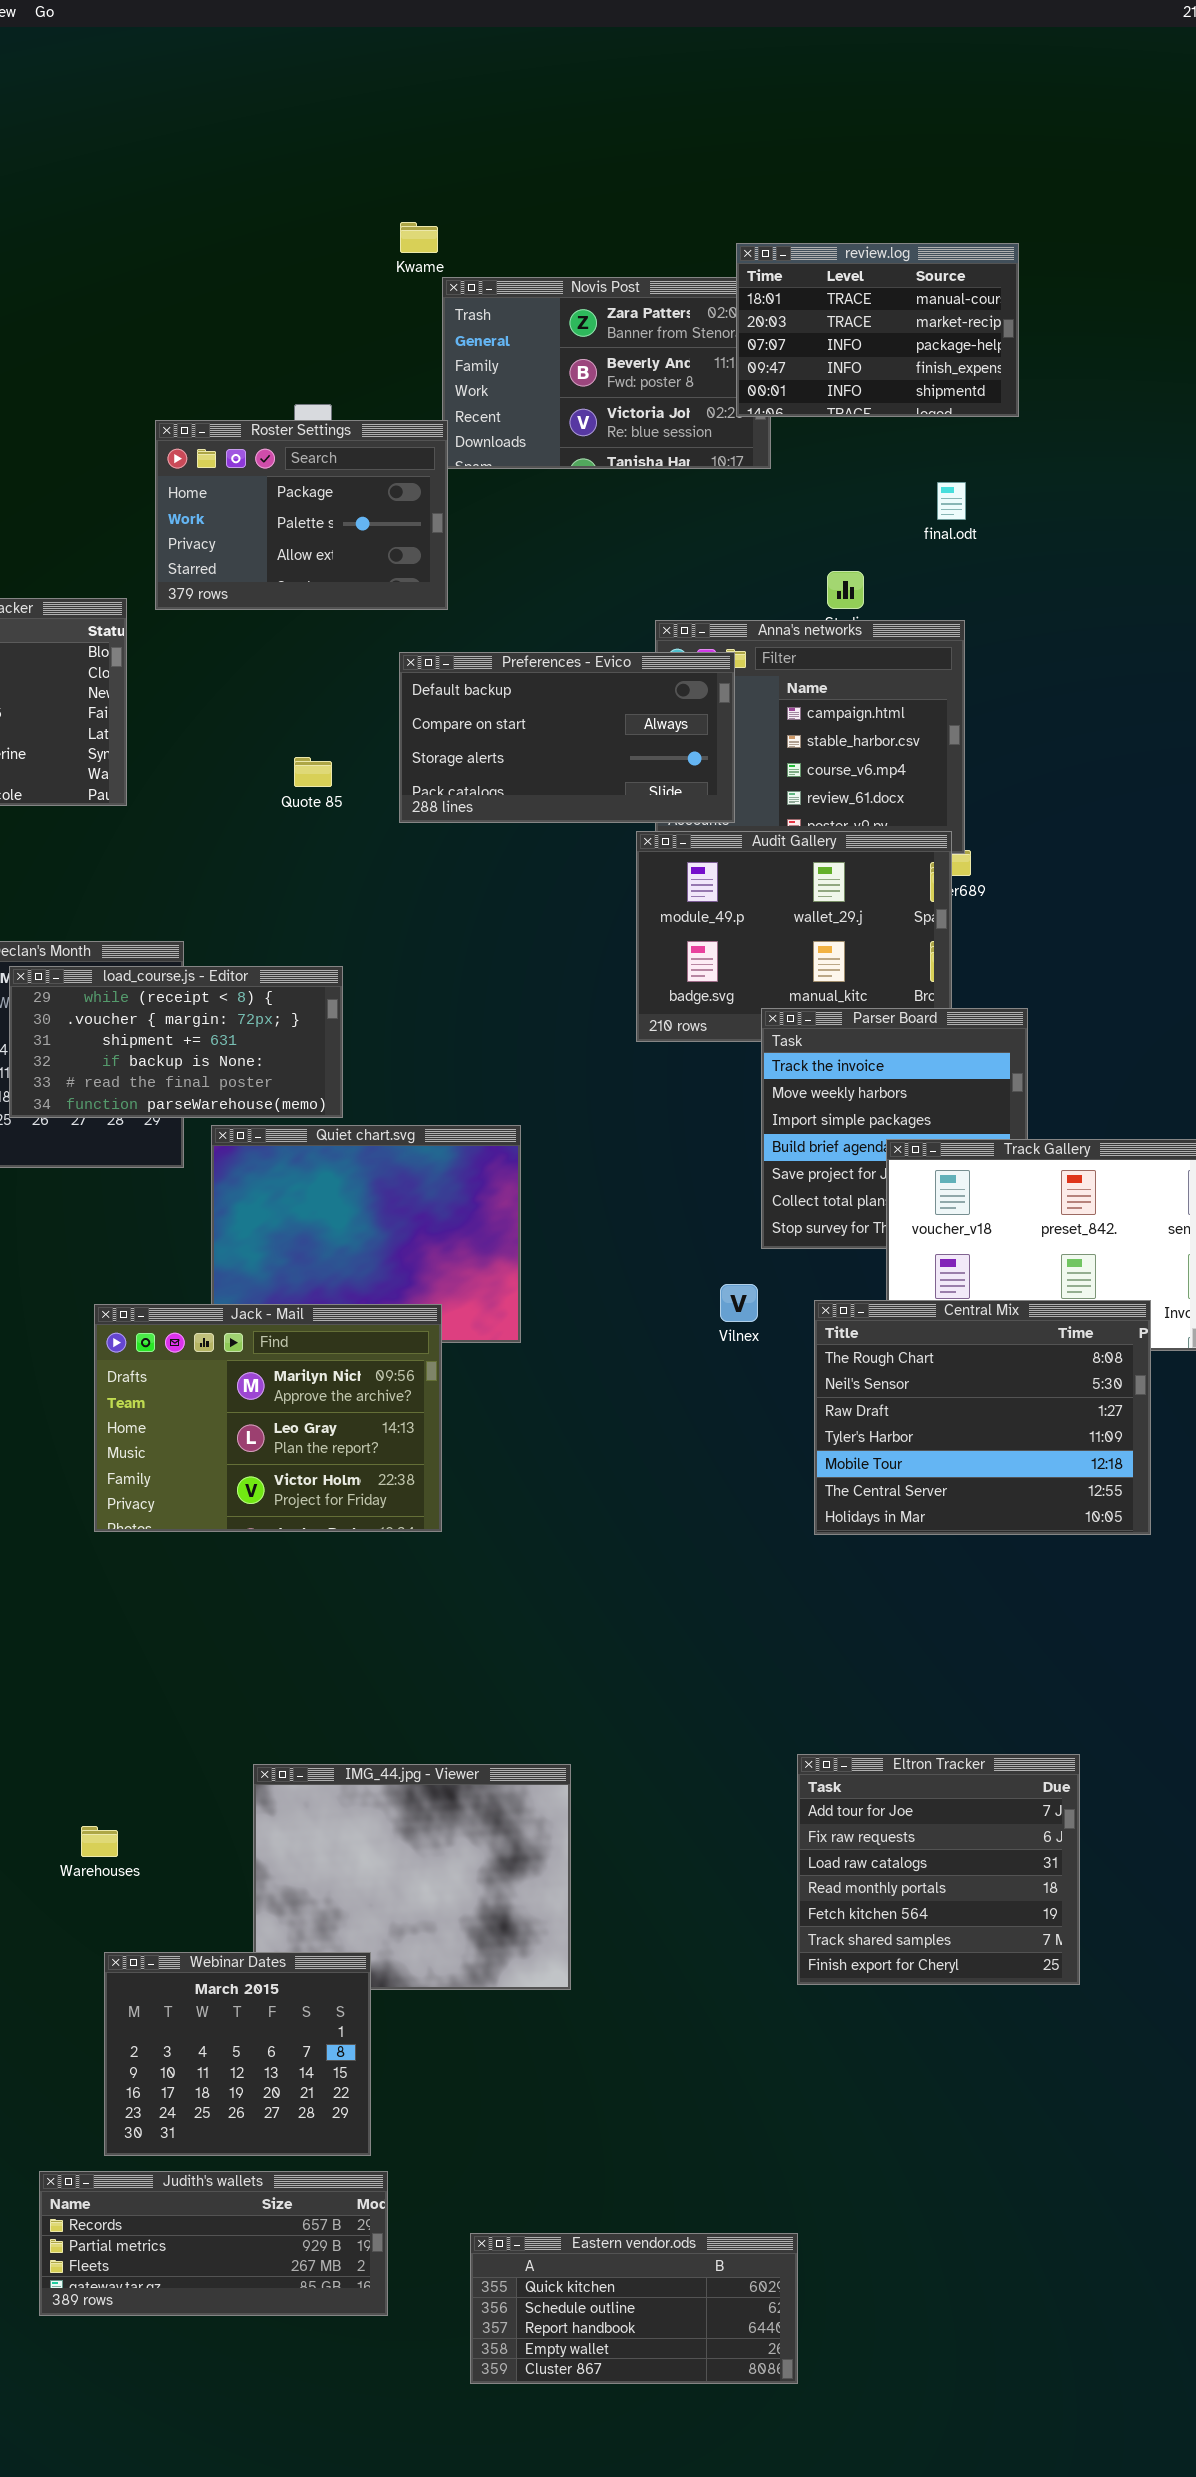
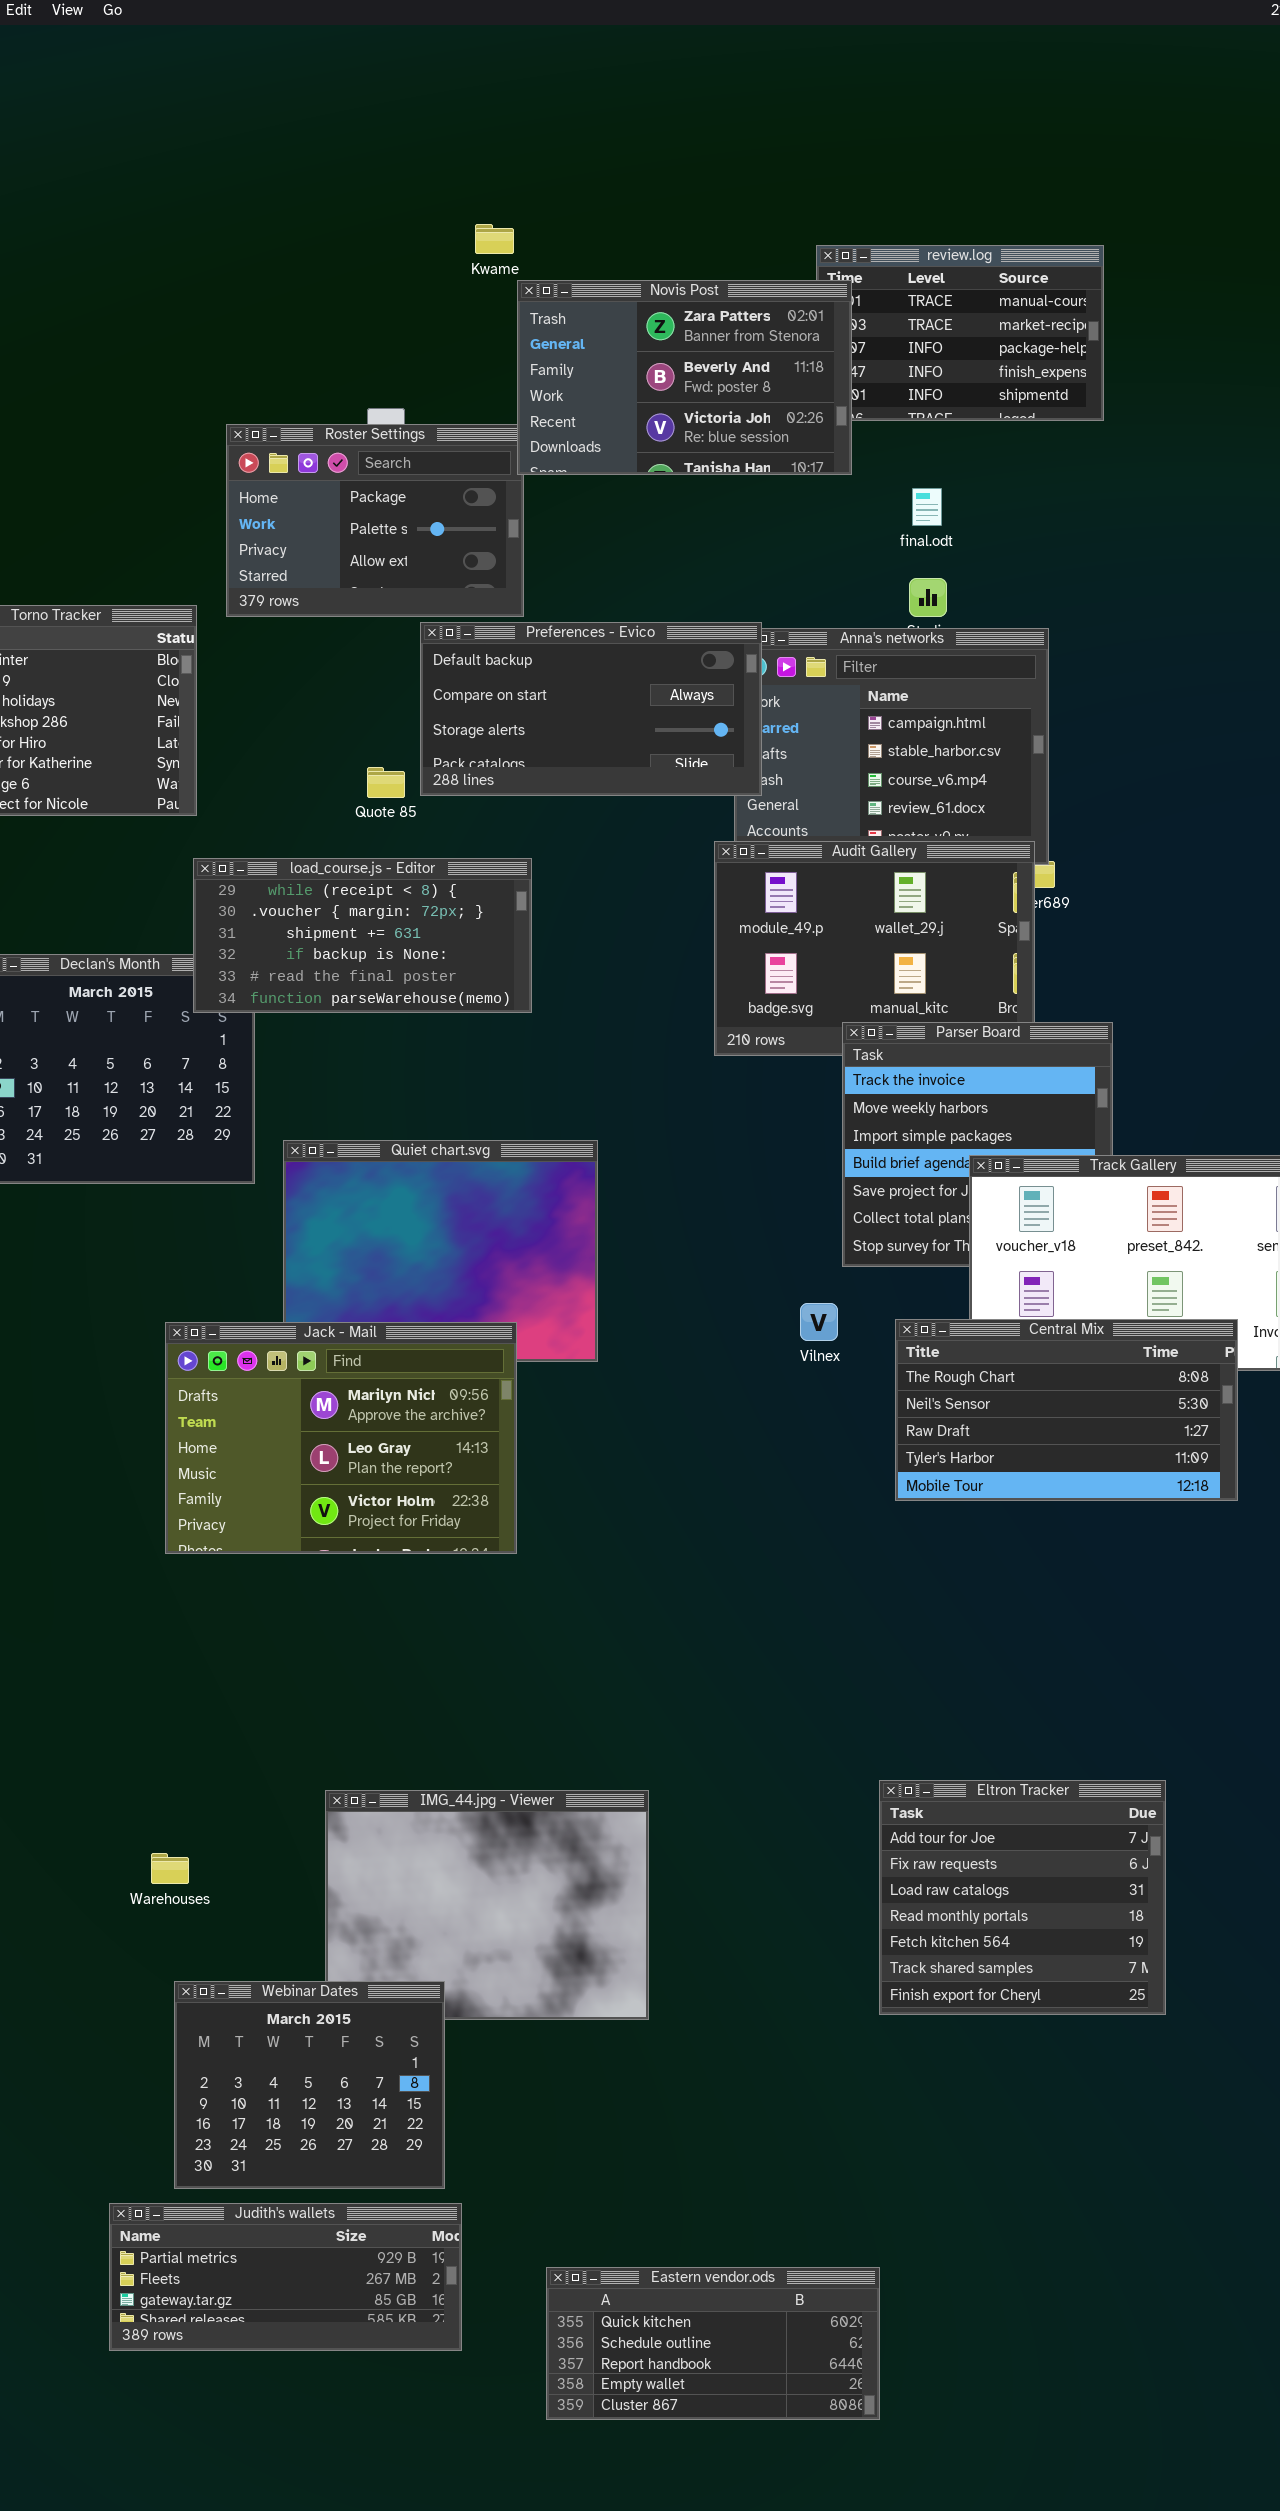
Novis Post: [442,277,771,469] -> [517,280,852,475], raised
final.odt: [937,482,966,520] -> [912,488,942,526], moved
Preferences - Evico: [399,652,735,823] -> [420,622,762,796], moved
load_course.js - Editor: [9,966,343,1118] -> [193,858,532,1013], moved
Central Mix: [814,1300,1151,1535] -> [895,1319,1238,1501], resized
Judith's wallets: [39,2171,388,2316] -> [109,2203,462,2351], scrolled down 1 row

